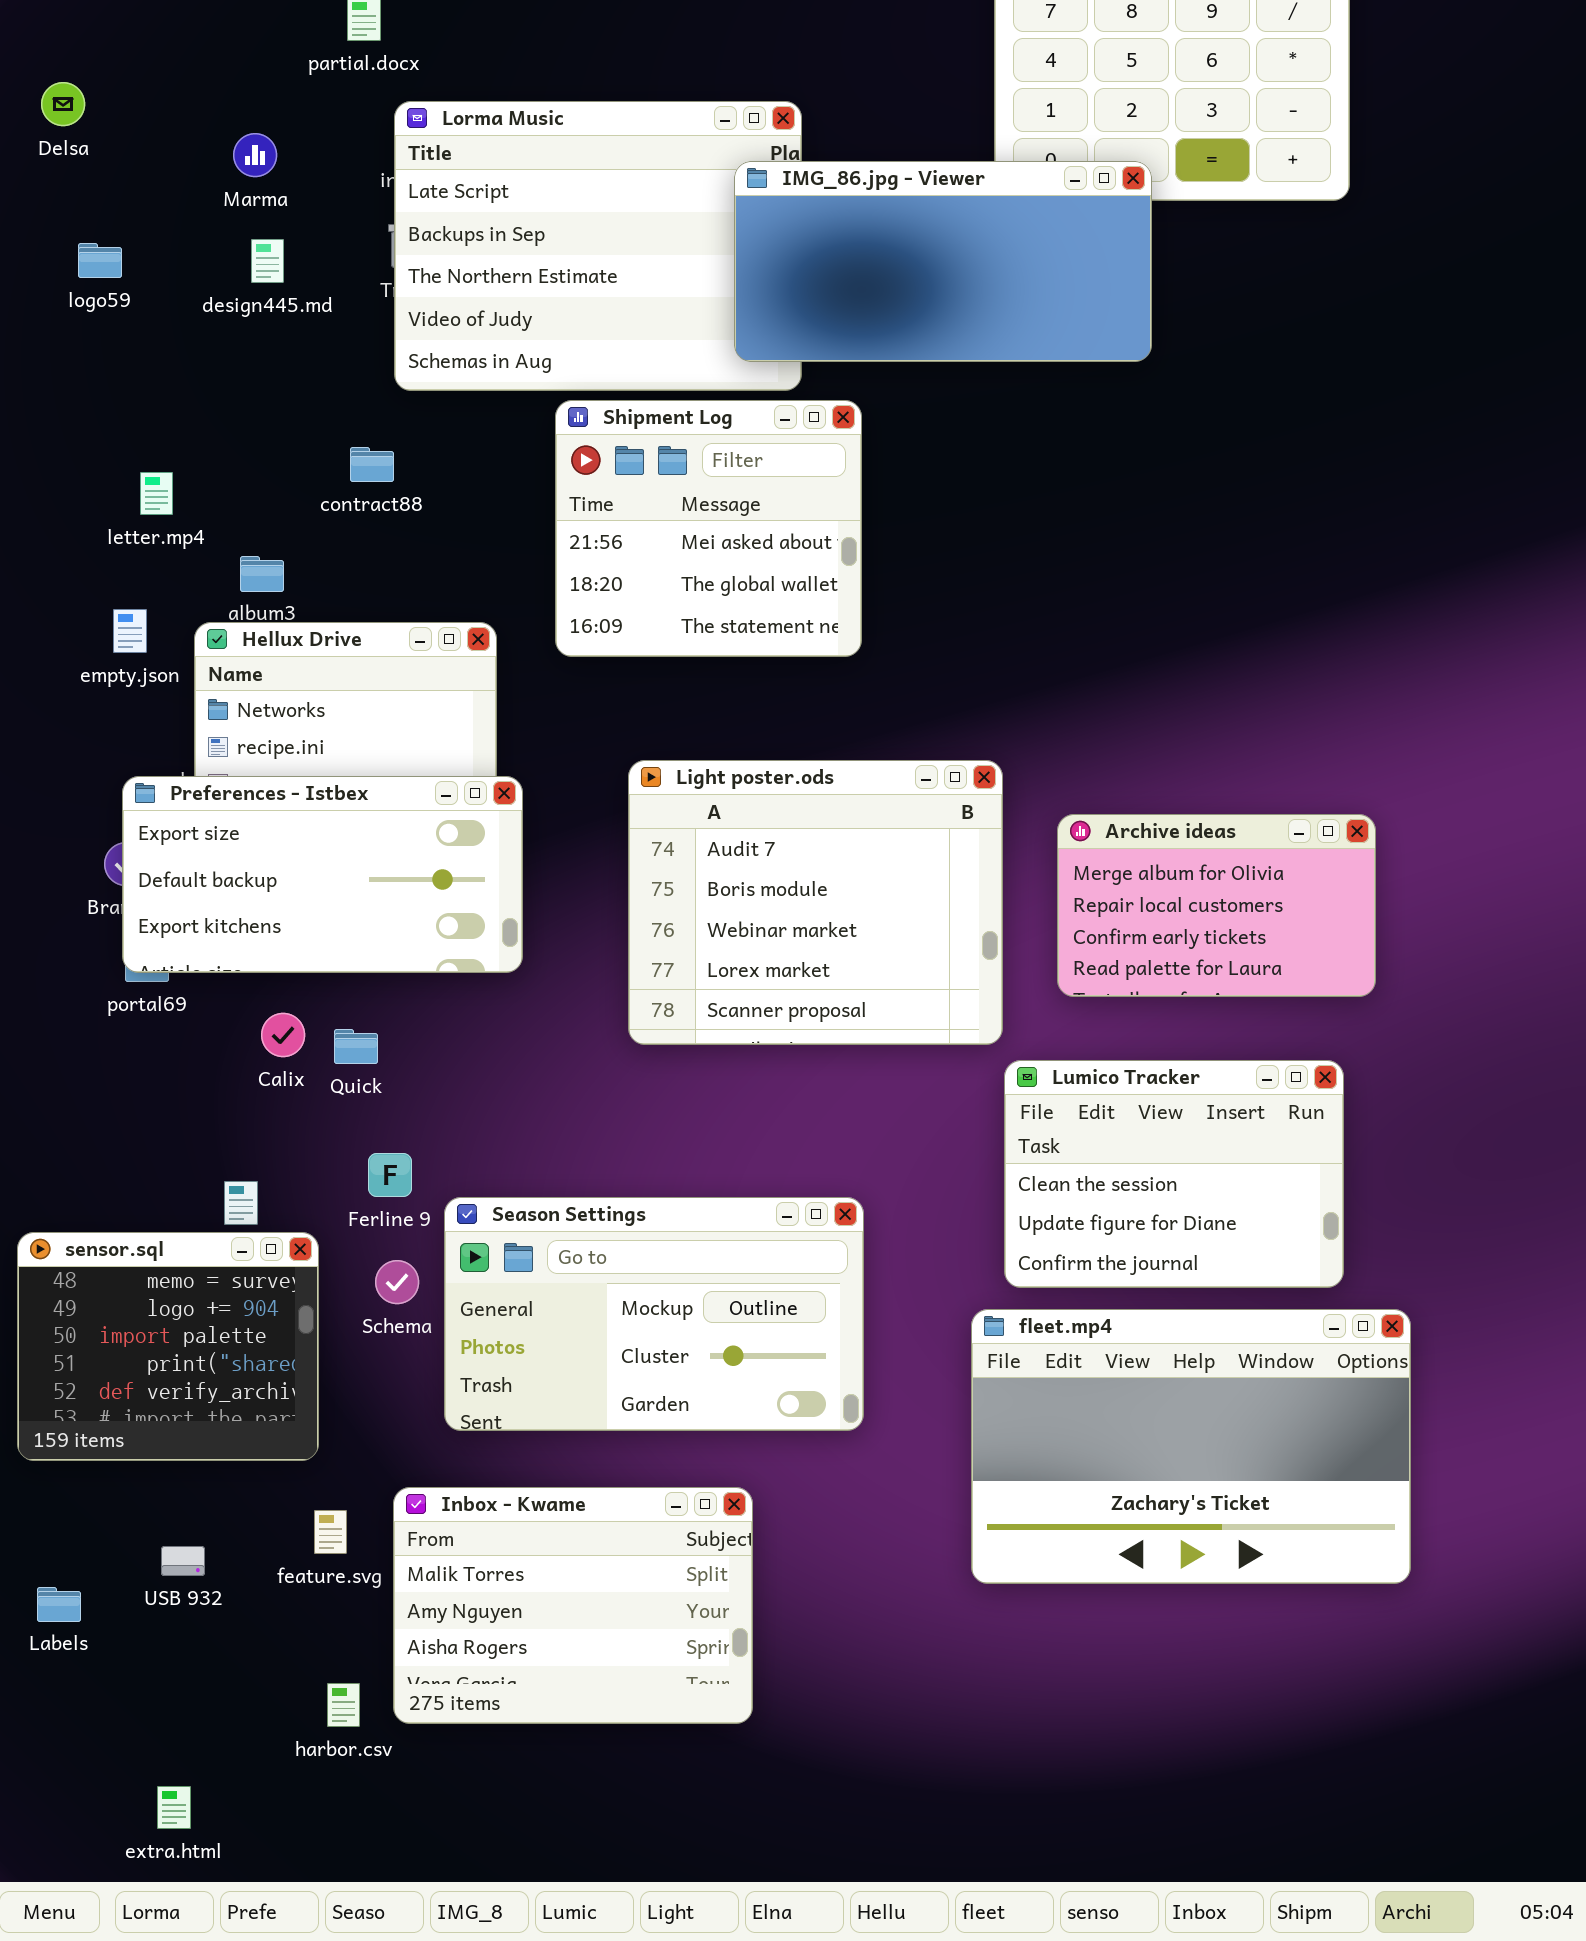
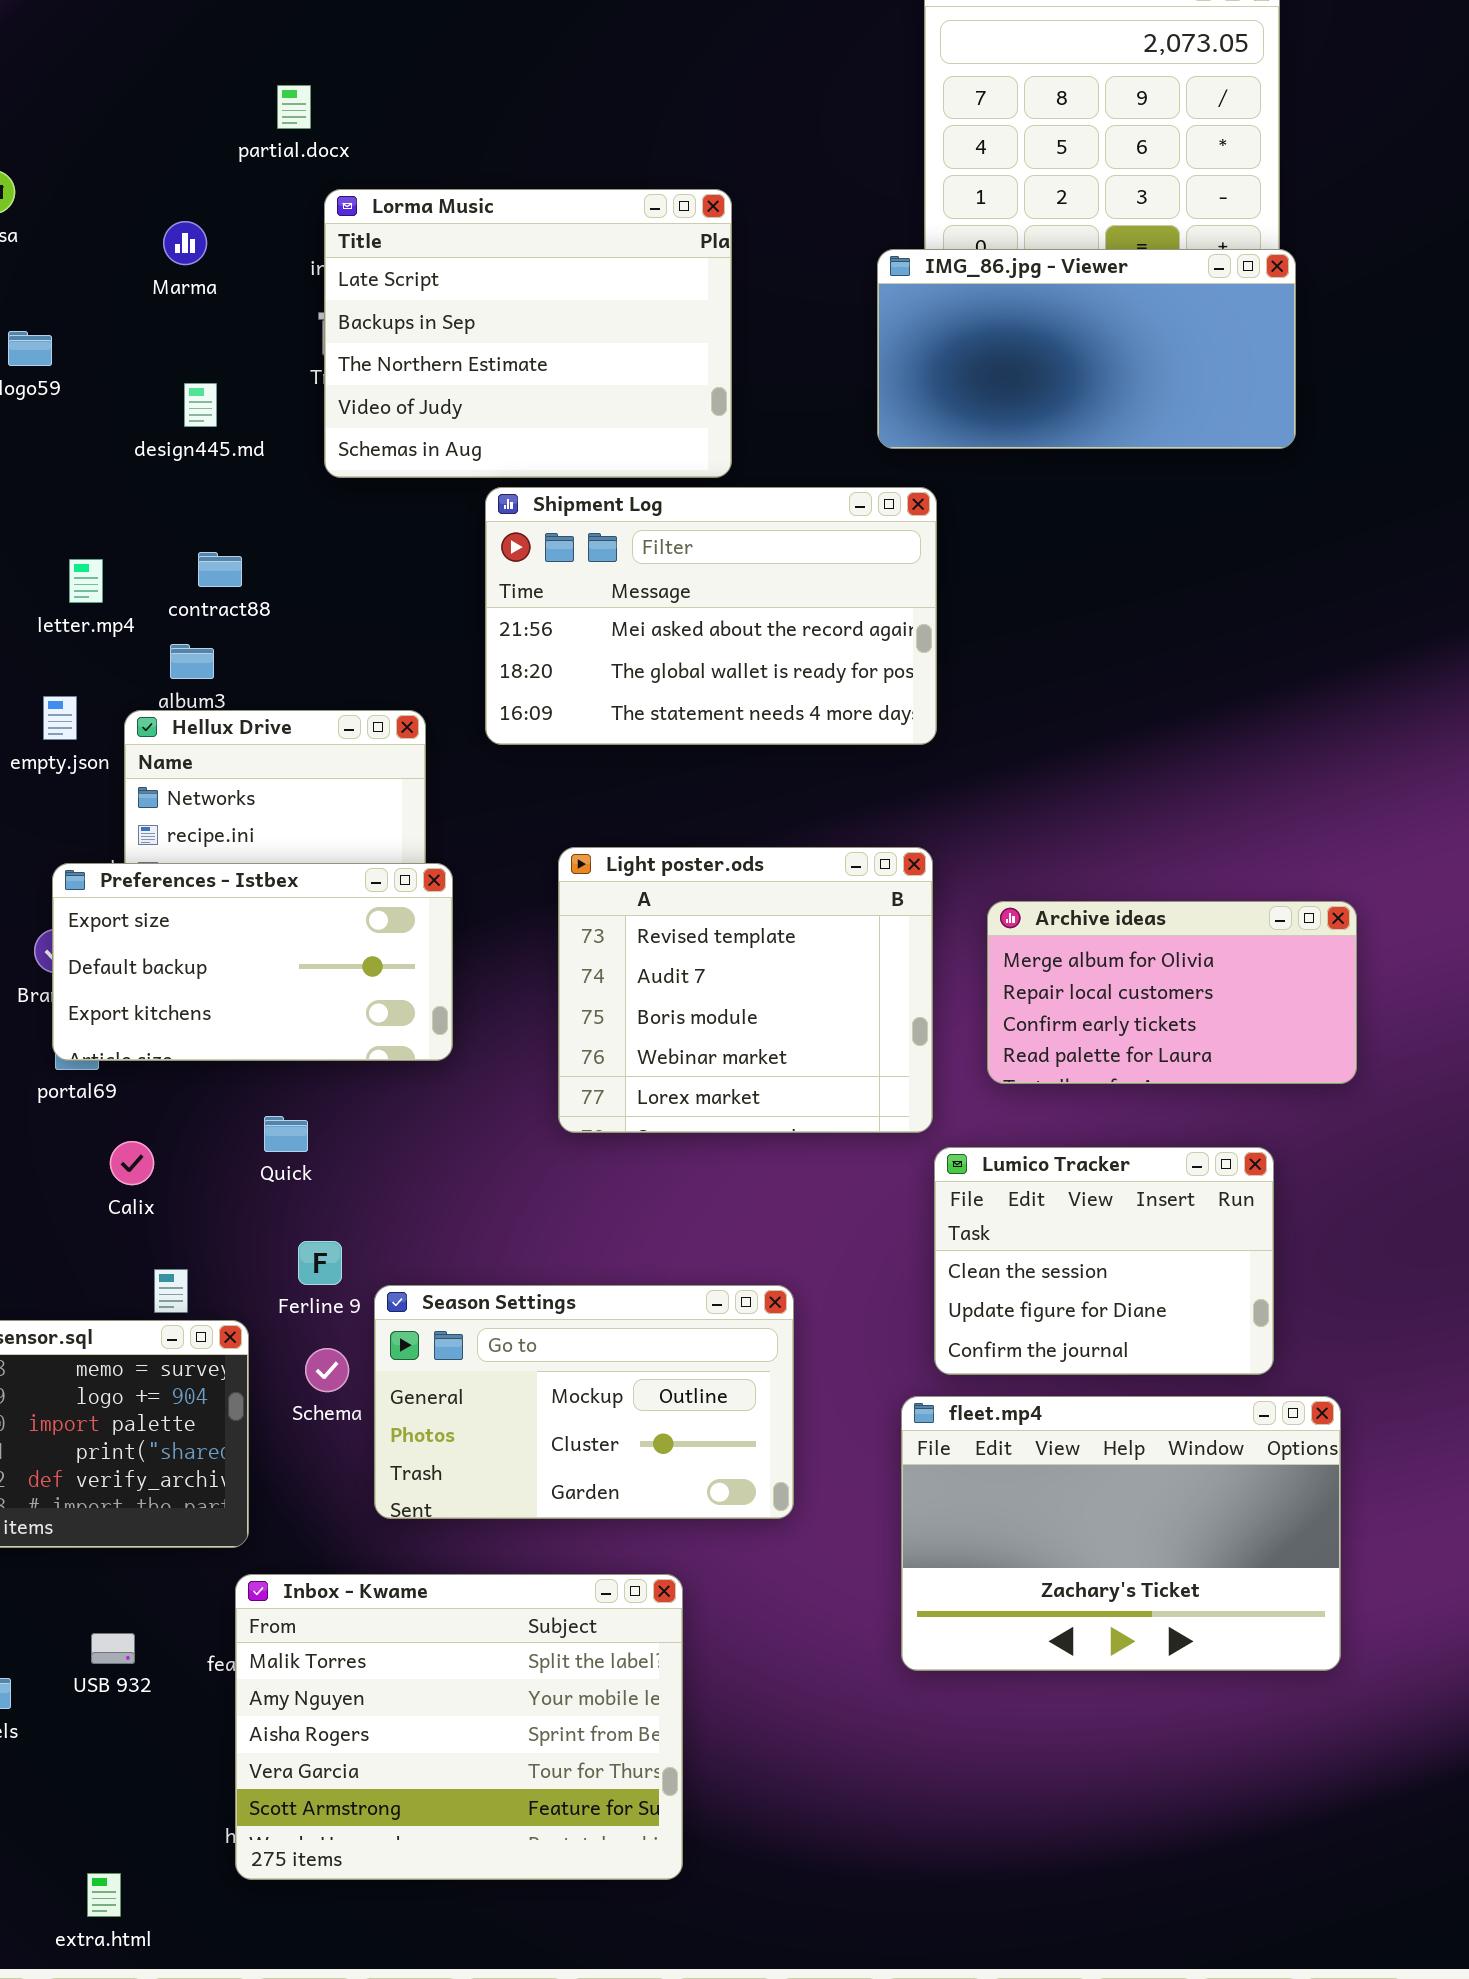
IMG_86.jpg - Viewer: [734,161,1152,362] -> [877,249,1296,449], moved
design445.md: [251,239,284,283] -> [184,383,217,427], moved
Shipment Log: [555,400,862,657] -> [485,487,937,745], resized
contract88: [350,447,394,482] -> [198,552,242,587], moved
Light poster.ods: [628,760,1003,1045] -> [558,847,933,1133], scrolled up 1 row
Archive ideas: [1057,814,1376,997] -> [987,901,1357,1084], resized
Calix: [261,1013,305,1057] -> [110,1141,154,1185], moved
Inbox - Kwame: [393,1487,753,1724] -> [235,1574,683,1880], resized

